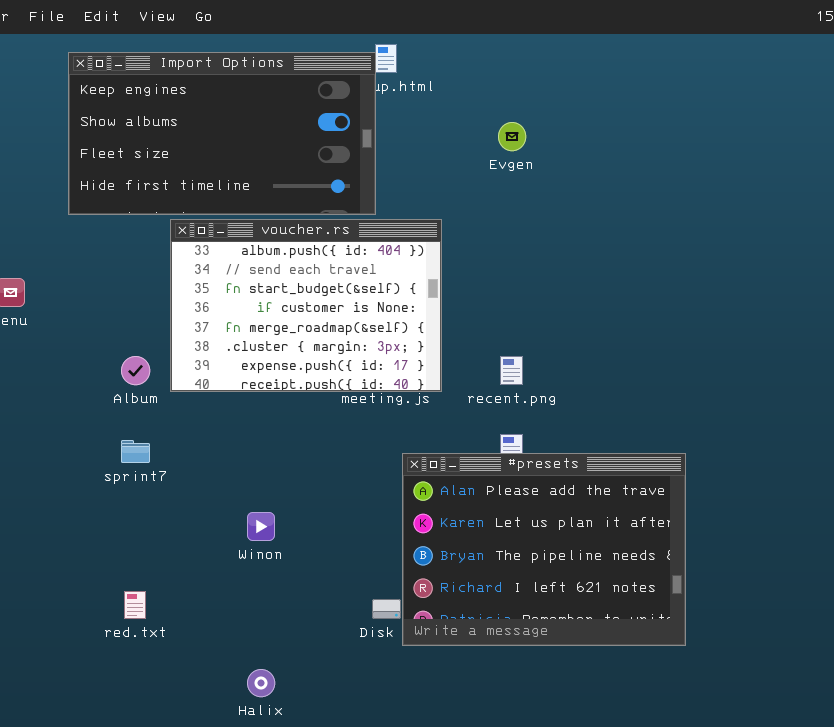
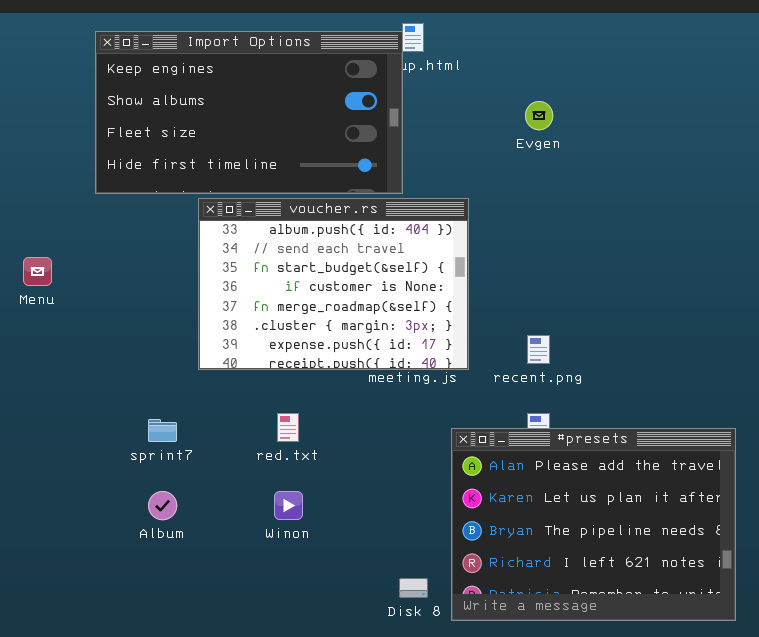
Album: [121,356,150,385] -> [148,491,177,520], moved
#presets: [402,453,686,646] -> [451,428,736,621], moved
red.txt: [124,591,146,619] -> [277,413,299,442], moved

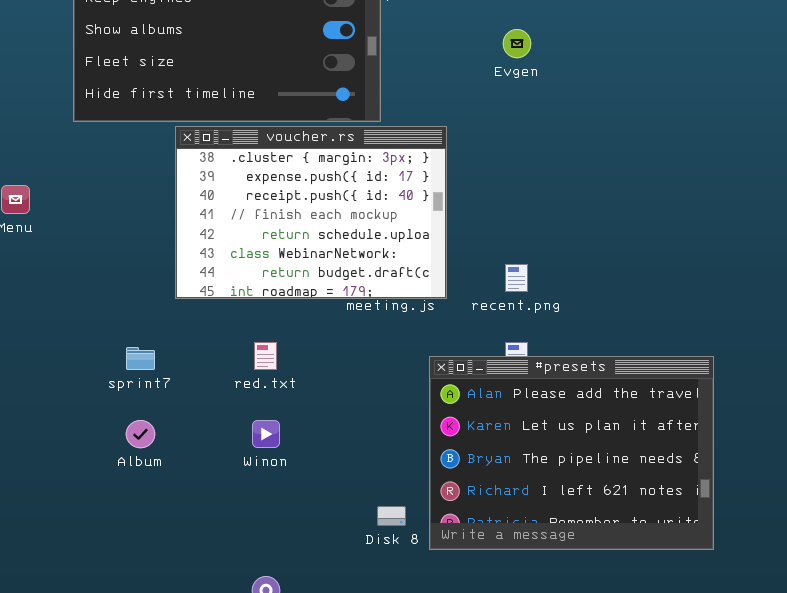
voucher.rs: [198,198,469,370] -> [175,126,447,299], scrolled down 5 rows

